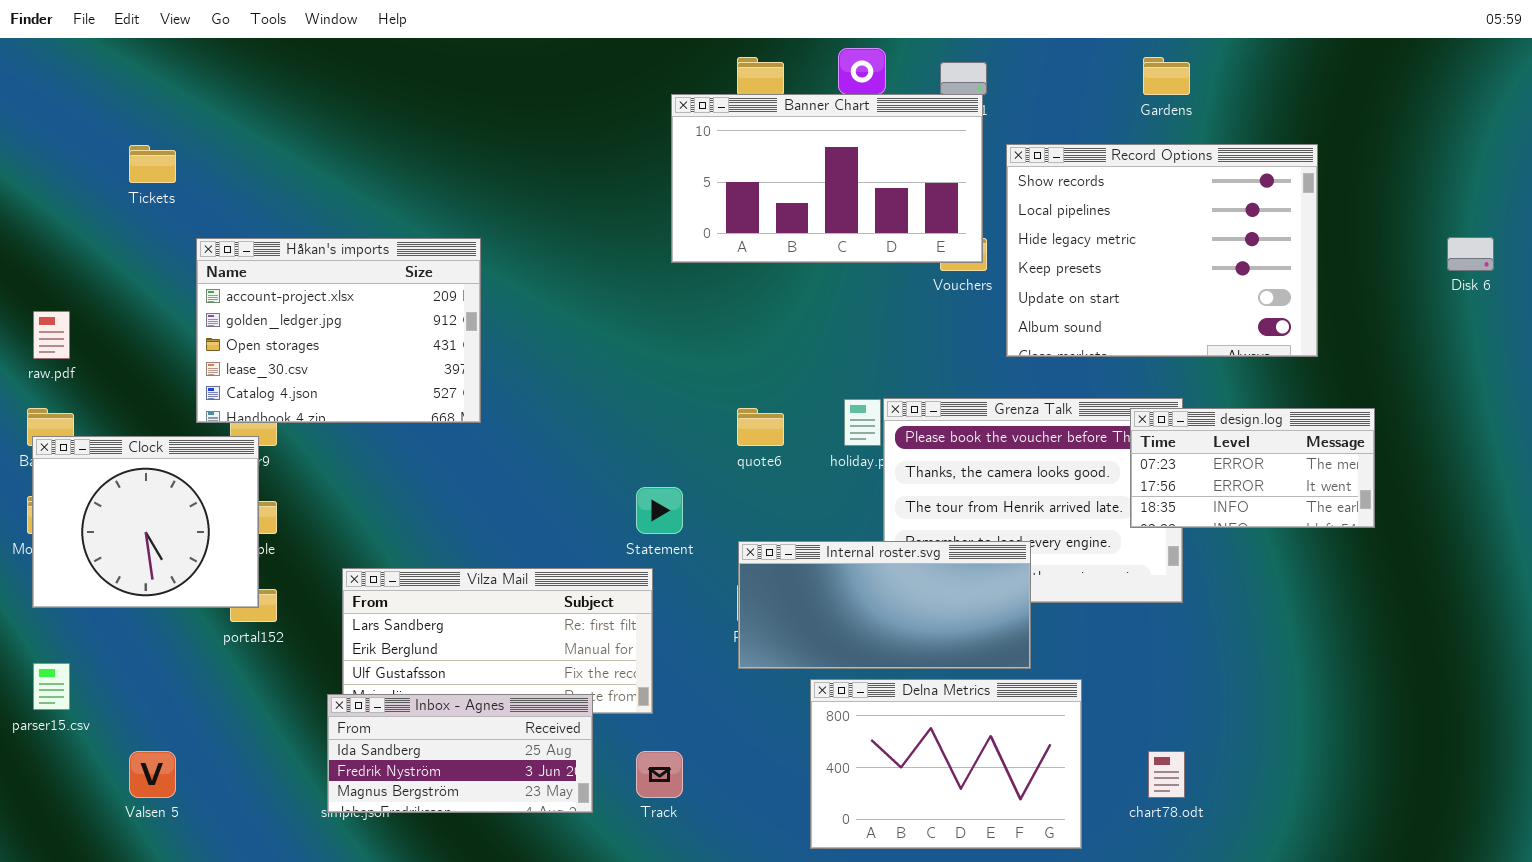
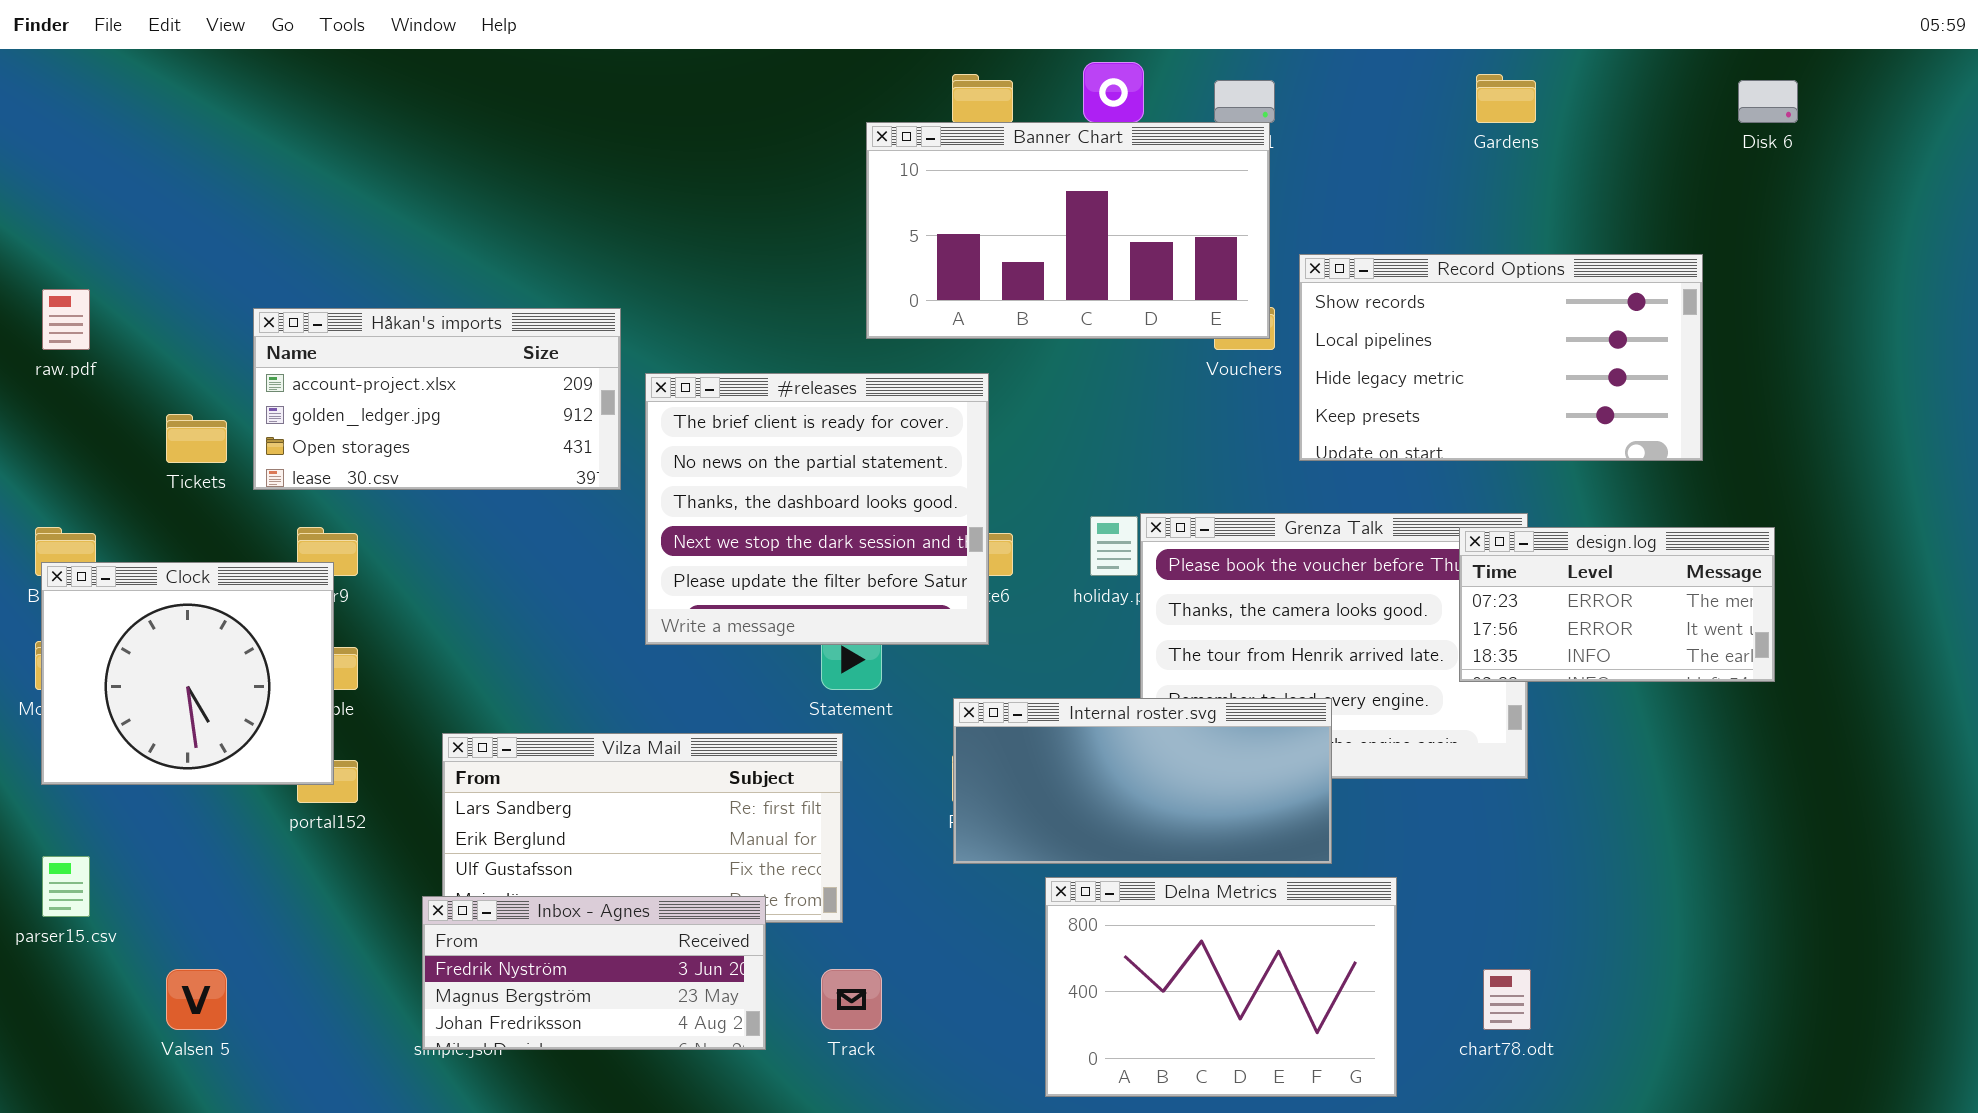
Record Options: [1006,144,1318,357] -> [1299,254,1703,461], resized
Tickets: [129,145,176,183] -> [166,414,227,463], moved
Disk 6: [1447,237,1494,271] -> [1738,80,1798,123], moved
Håkan's imports: [196,238,481,423] -> [253,308,621,490], resized
#releases: none -> [645,373,989,645], opened
raw.pdf: [33,311,70,359] -> [42,289,90,350], moved
Inbox - Agnes: [327,694,593,813] -> [422,896,766,1050], scrolled down 1 row

